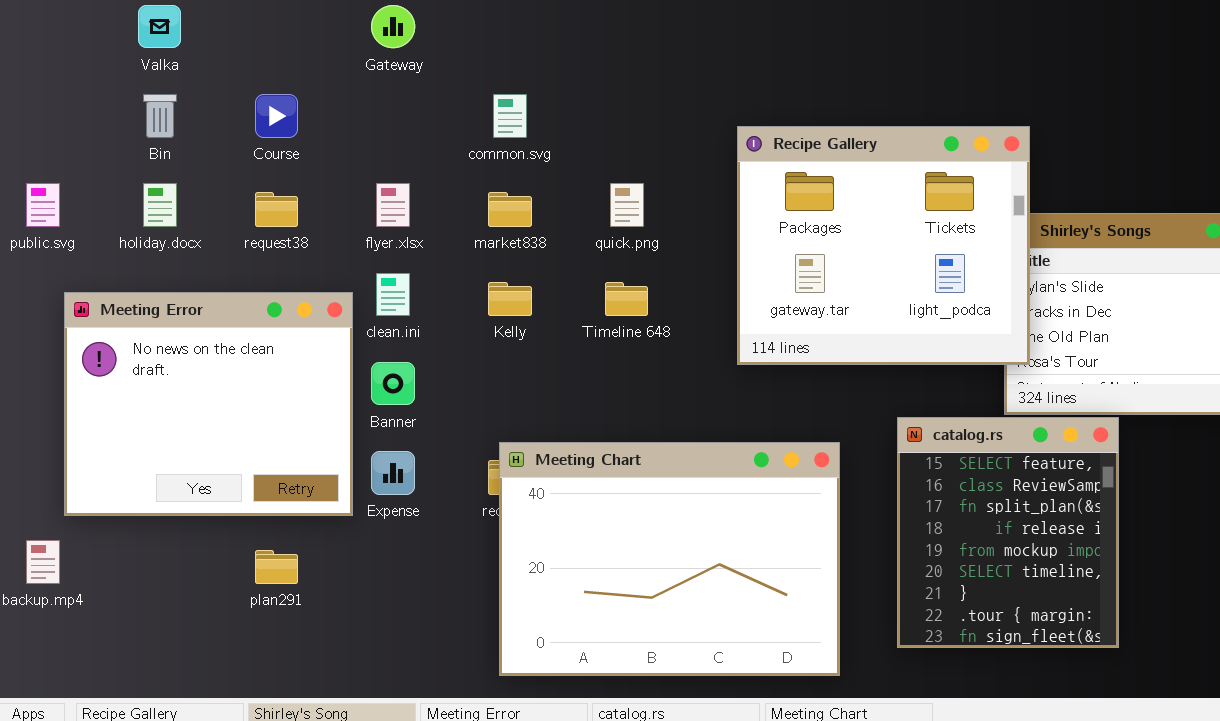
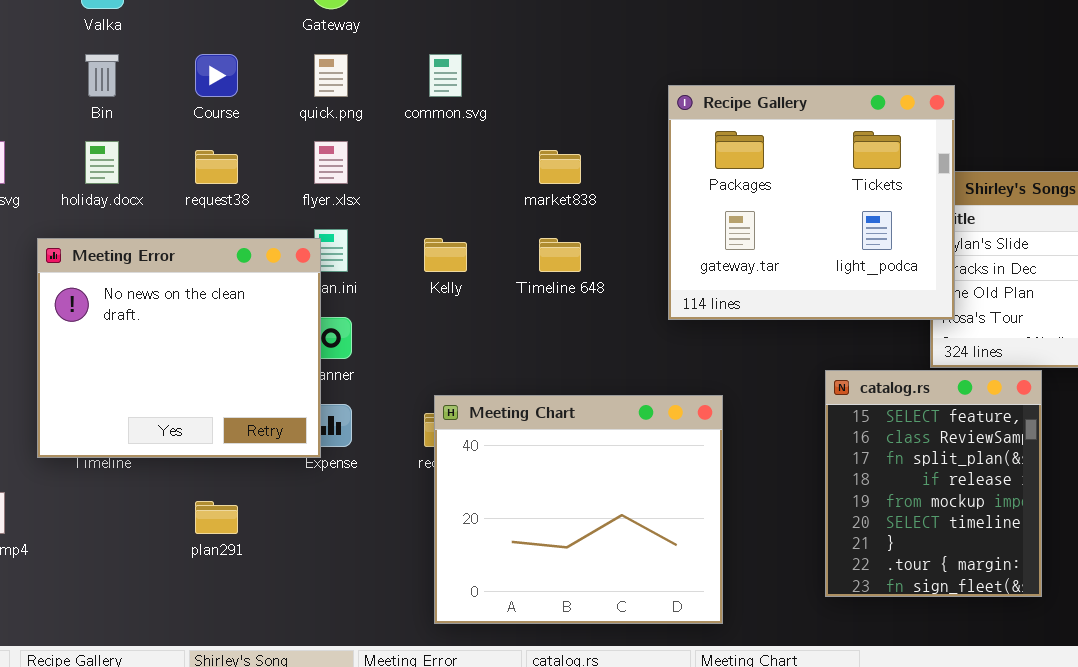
quick.png: [610,183,644,227] -> [314,54,348,97], moved
market838: [488,192,532,227] -> [539,150,581,184], moved
Meeting Error: [64,292,353,516] -> [37,238,321,458], moved
Meeting Chart: [499,442,840,676] -> [434,395,723,624], resized

